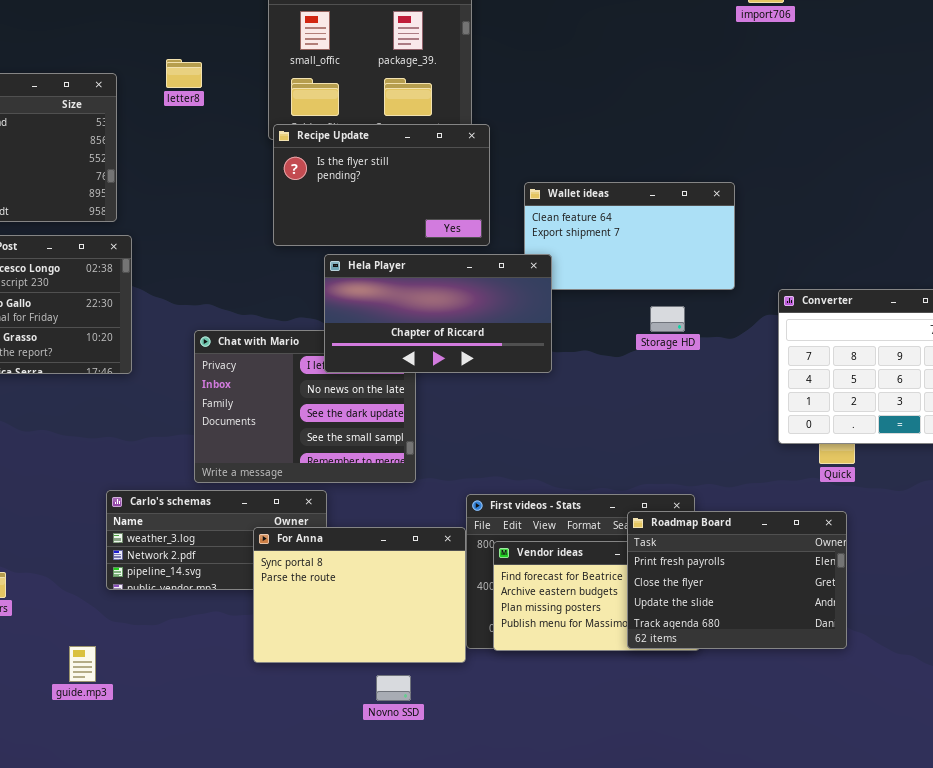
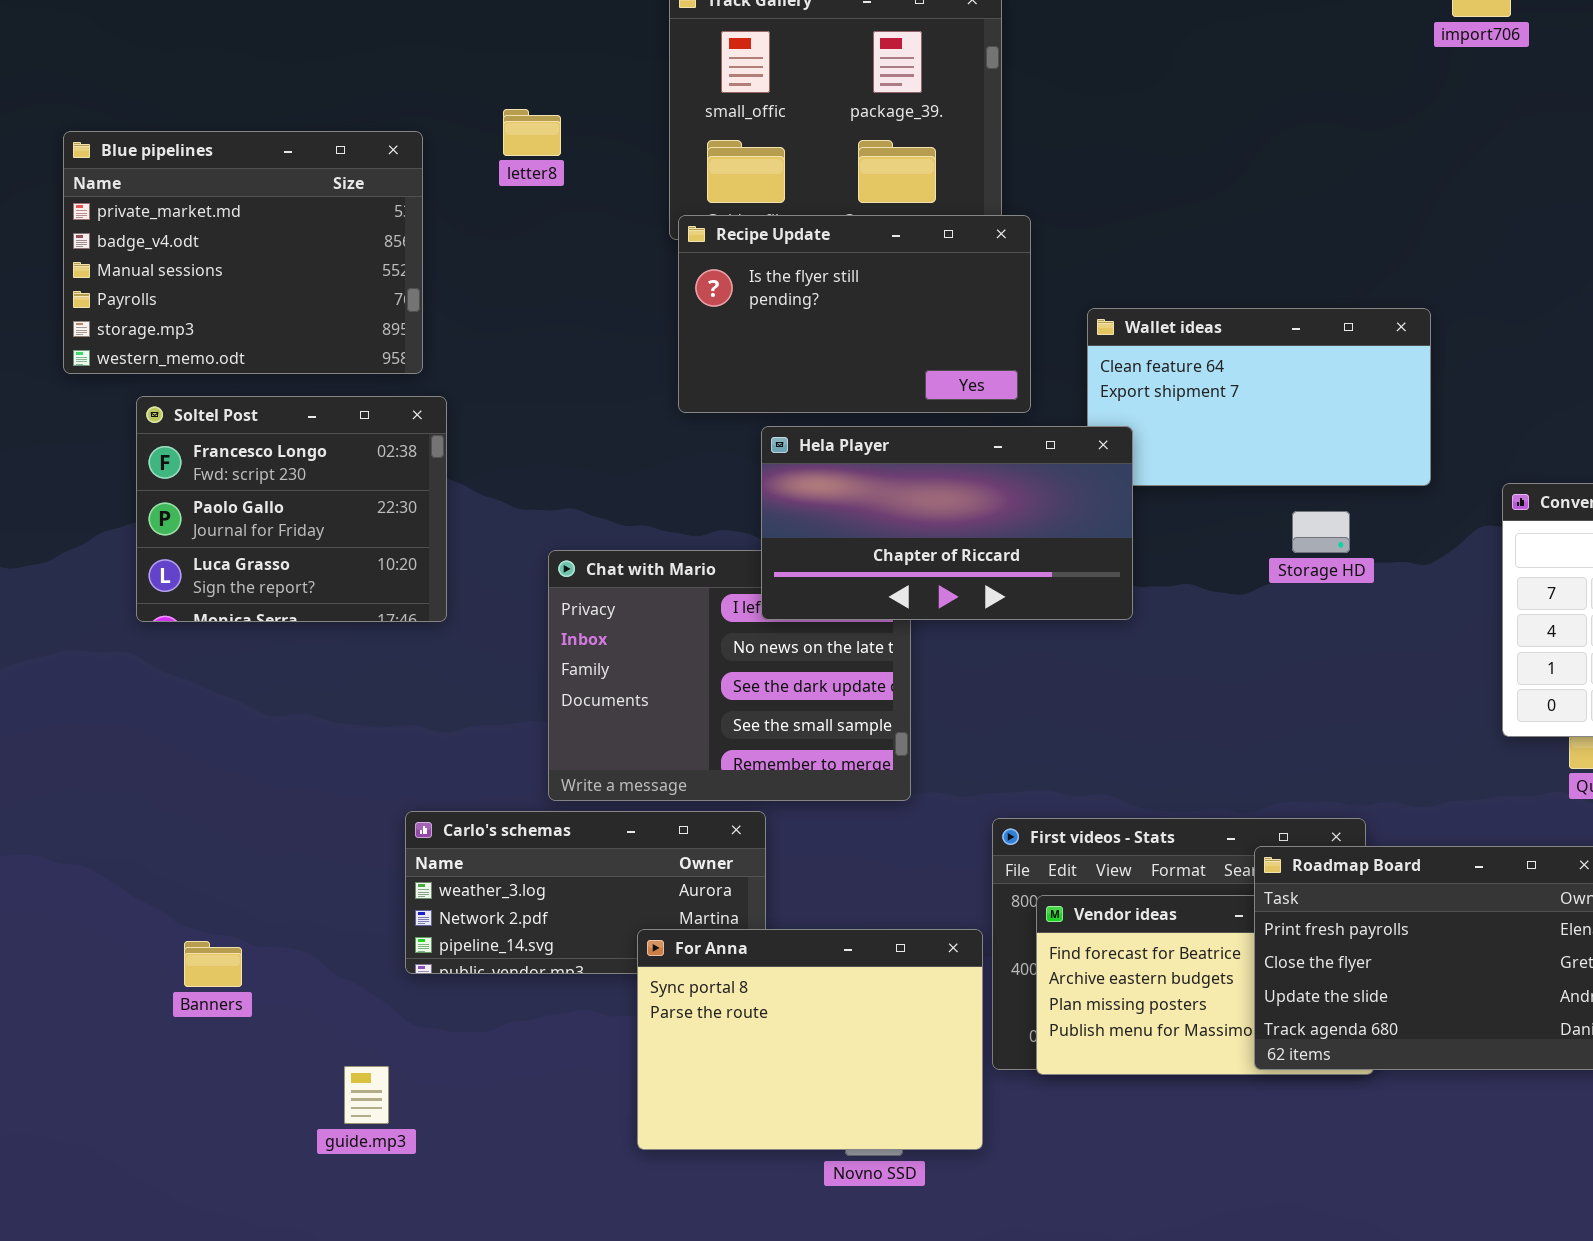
For Anna: [253,527,466,663] -> [637,929,983,1150], moved

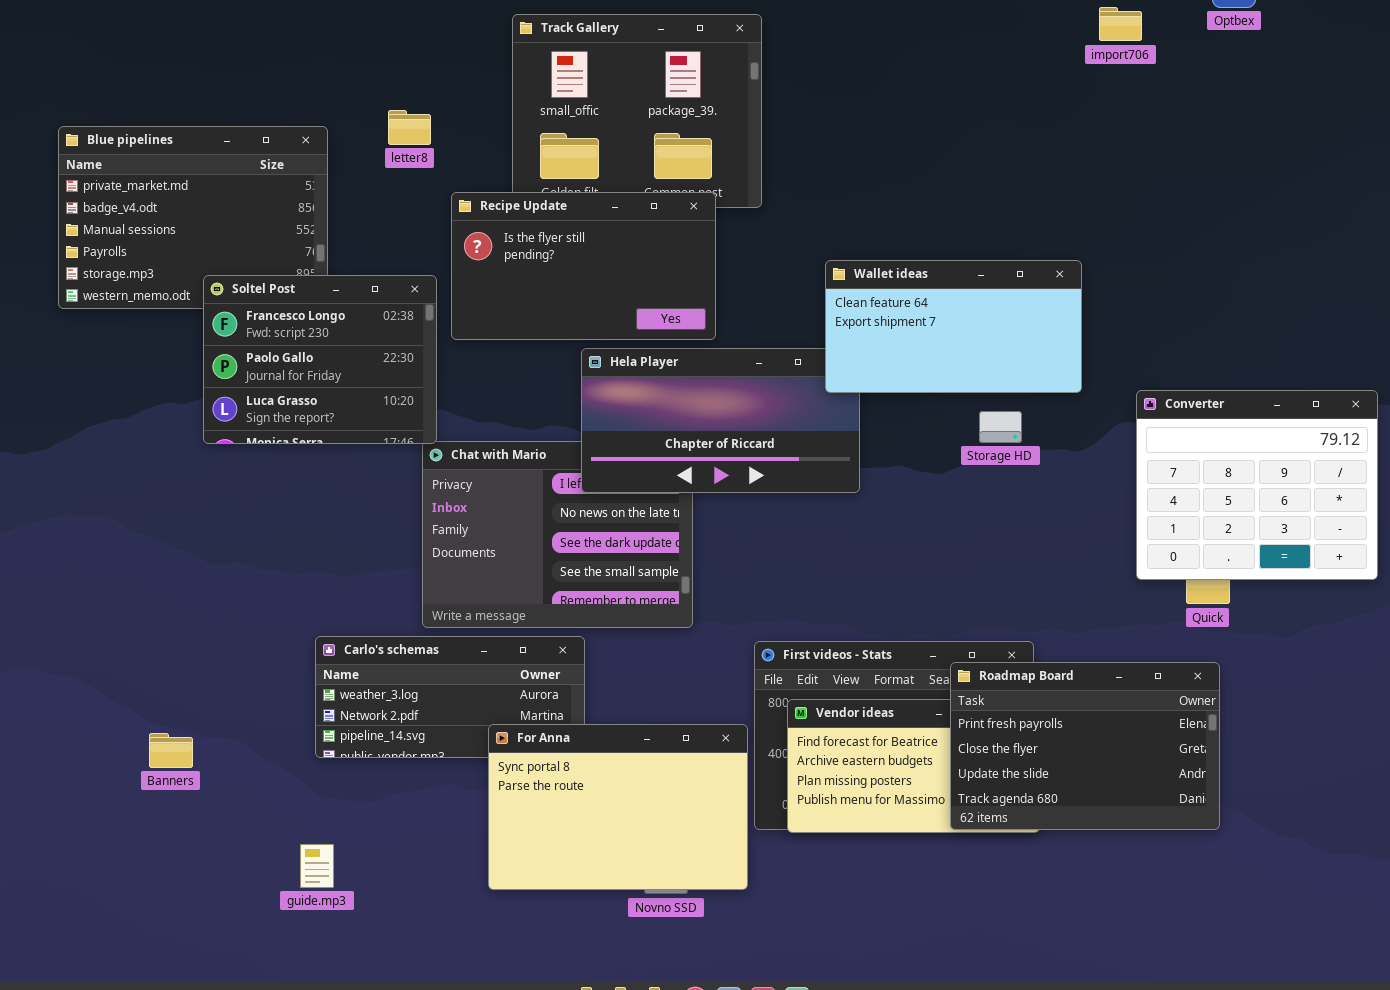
Recipe Update: [678,215,1031,413] -> [451,192,716,340], moved
Wallet ideas: [1087,308,1431,486] -> [825,260,1082,393], raised
Soltel Post: [136,396,447,622] -> [203,275,437,444], moved
guide.mp3: [344,1066,389,1124] -> [300,844,334,888], moved

